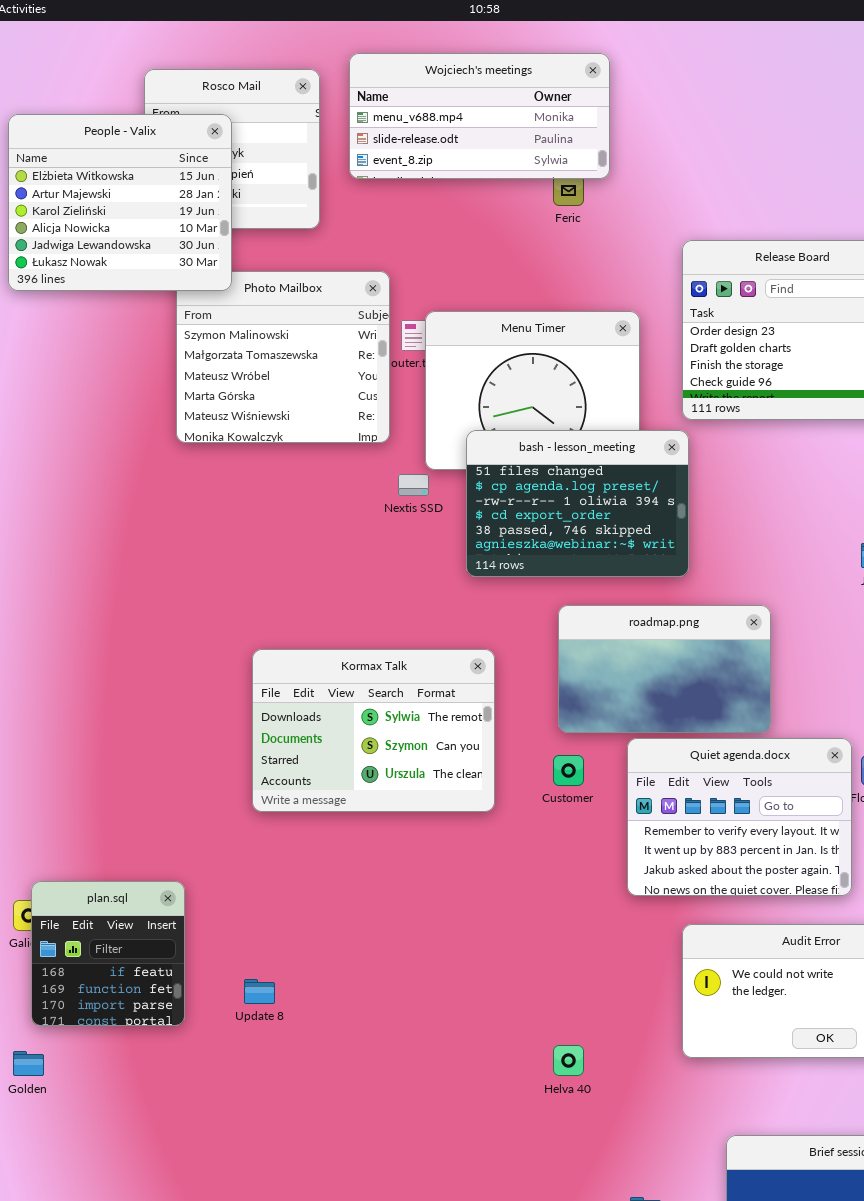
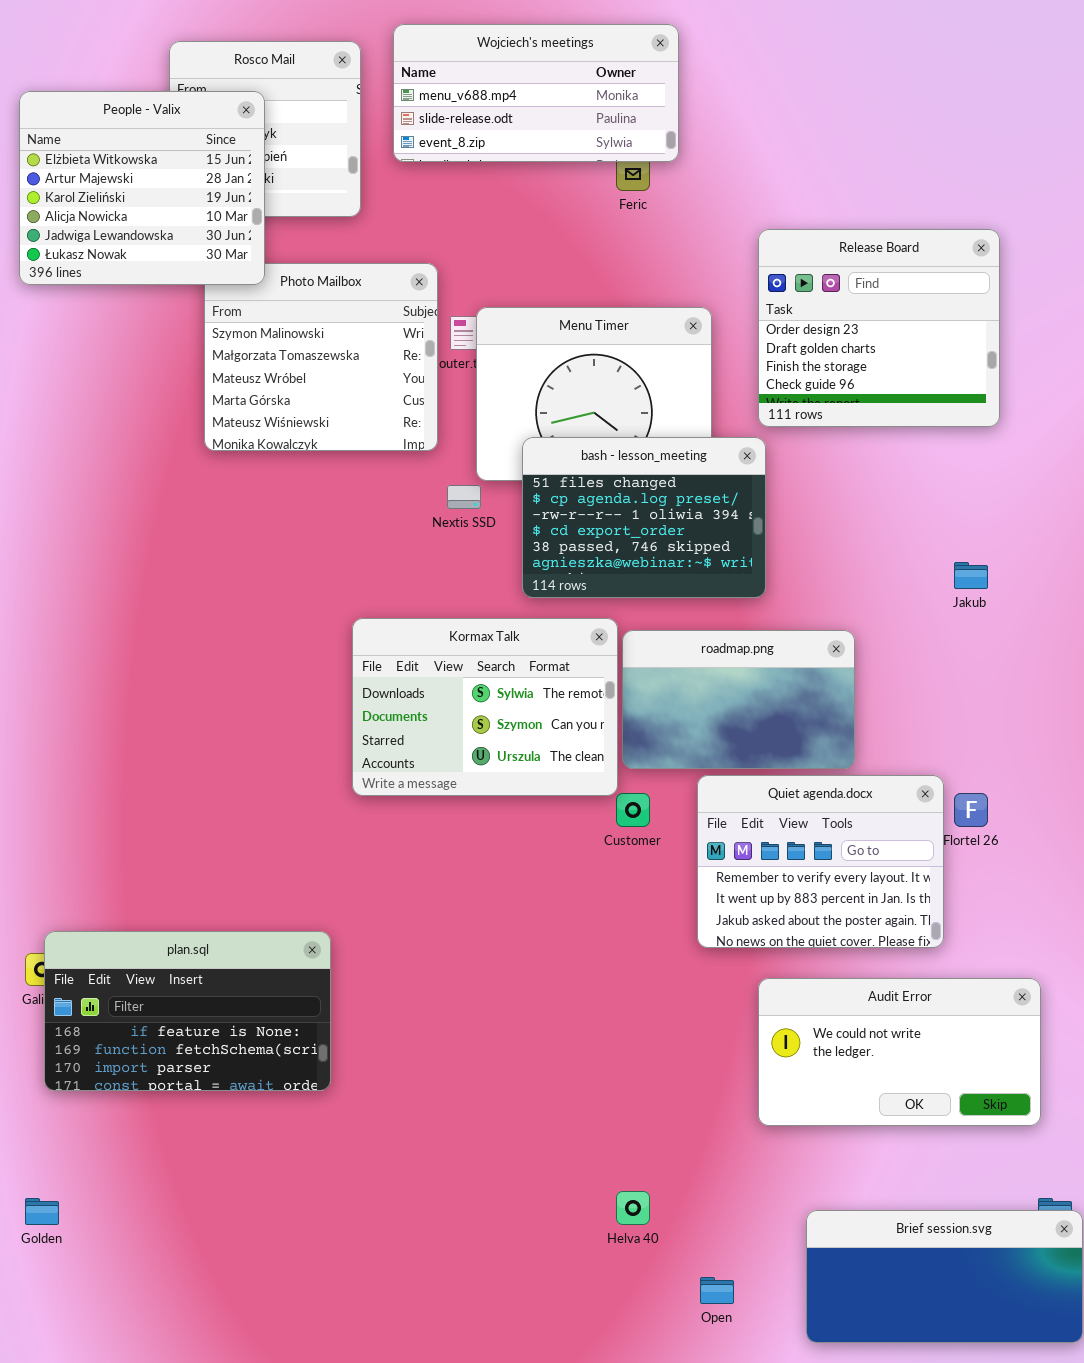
Kormax Talk: [252,649,495,812] -> [352,618,618,796], moved
plan.sql: [31,881,185,1026] -> [44,931,331,1091], resized
Helva 40: [553,1045,584,1076] -> [616,1191,650,1225], moved
Golden: [13,1051,44,1076] -> [25,1198,59,1225], moved

